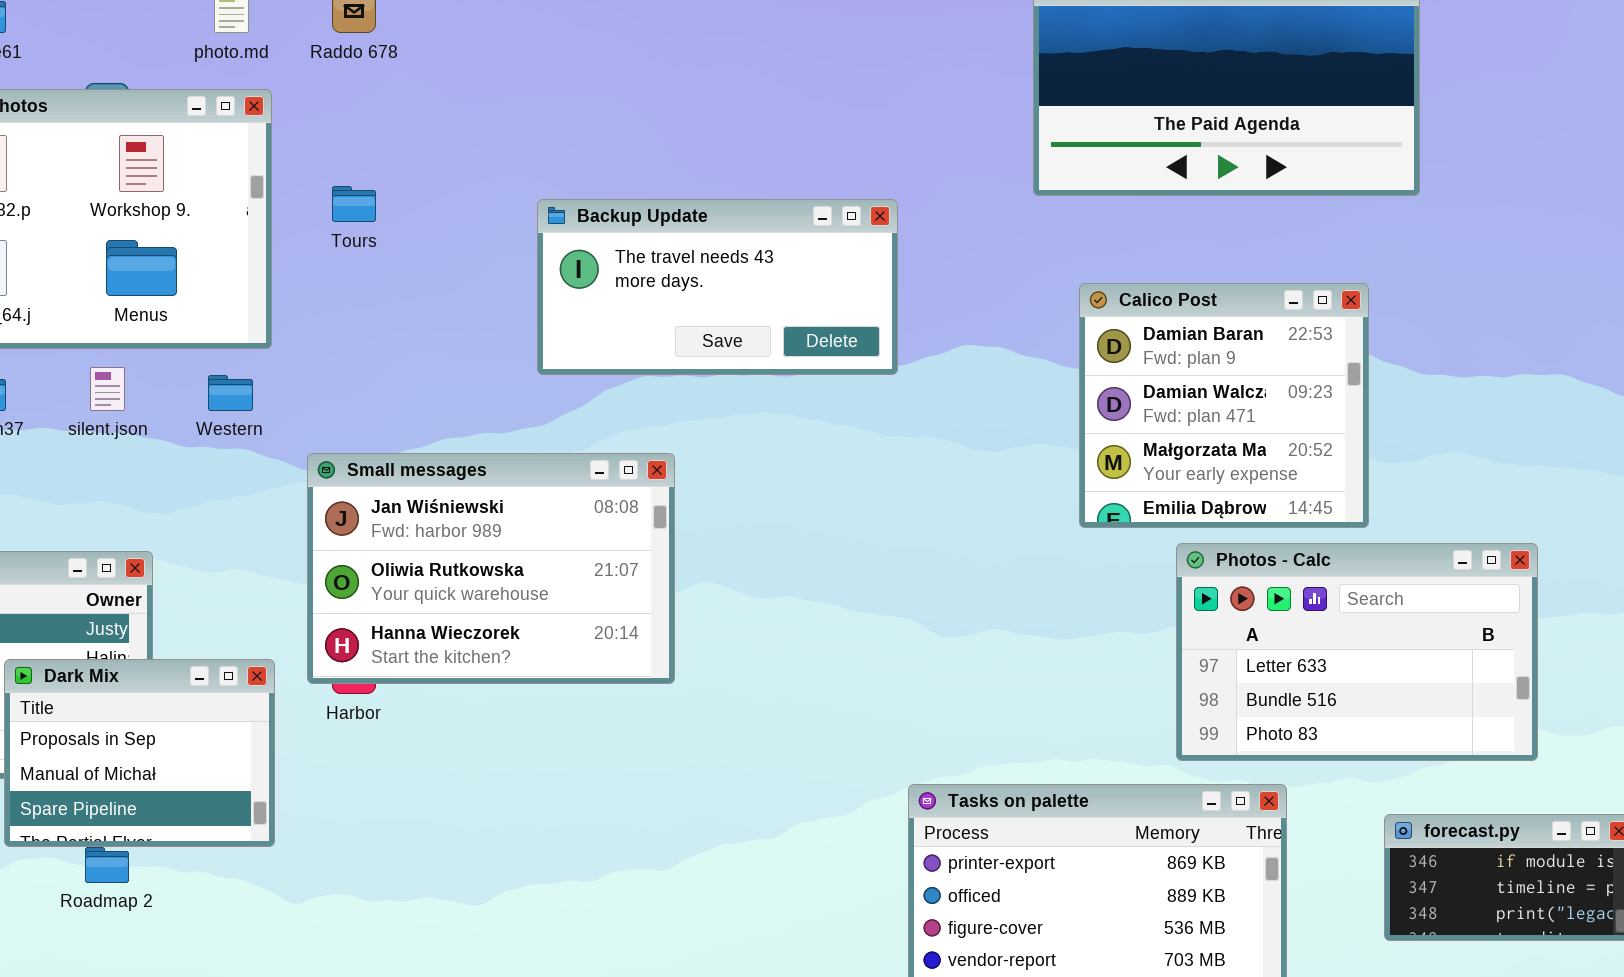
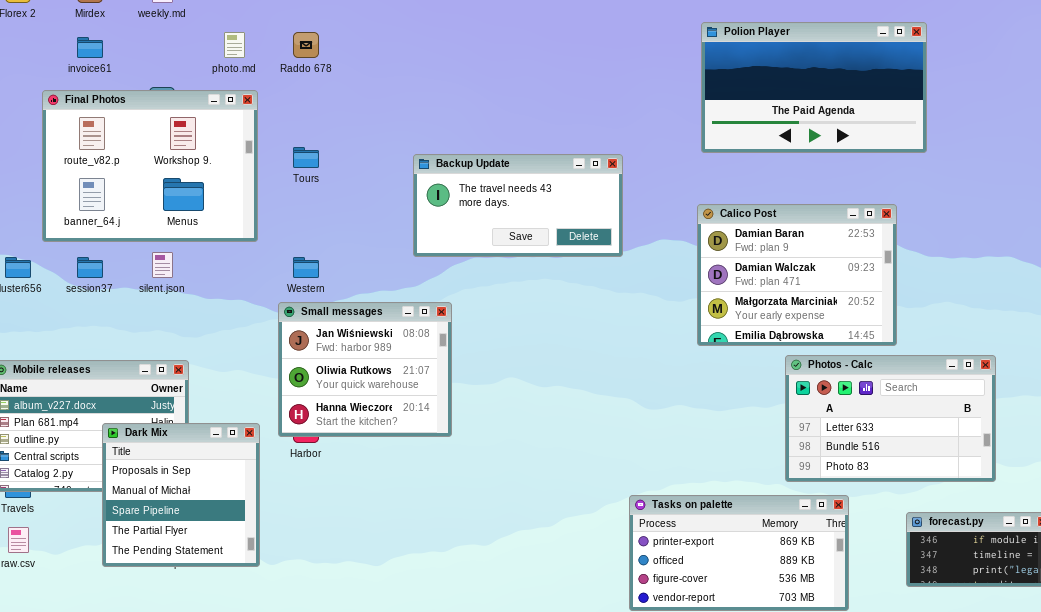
Calico Post: [1079,283,1369,528] -> [697,204,897,346], resized
Western: [208,375,253,411] -> [293,257,319,278], moved
Small messages: [307,453,675,684] -> [278,302,452,437], resized
Dark Mix: [4,659,275,847] -> [102,423,260,567], resized

